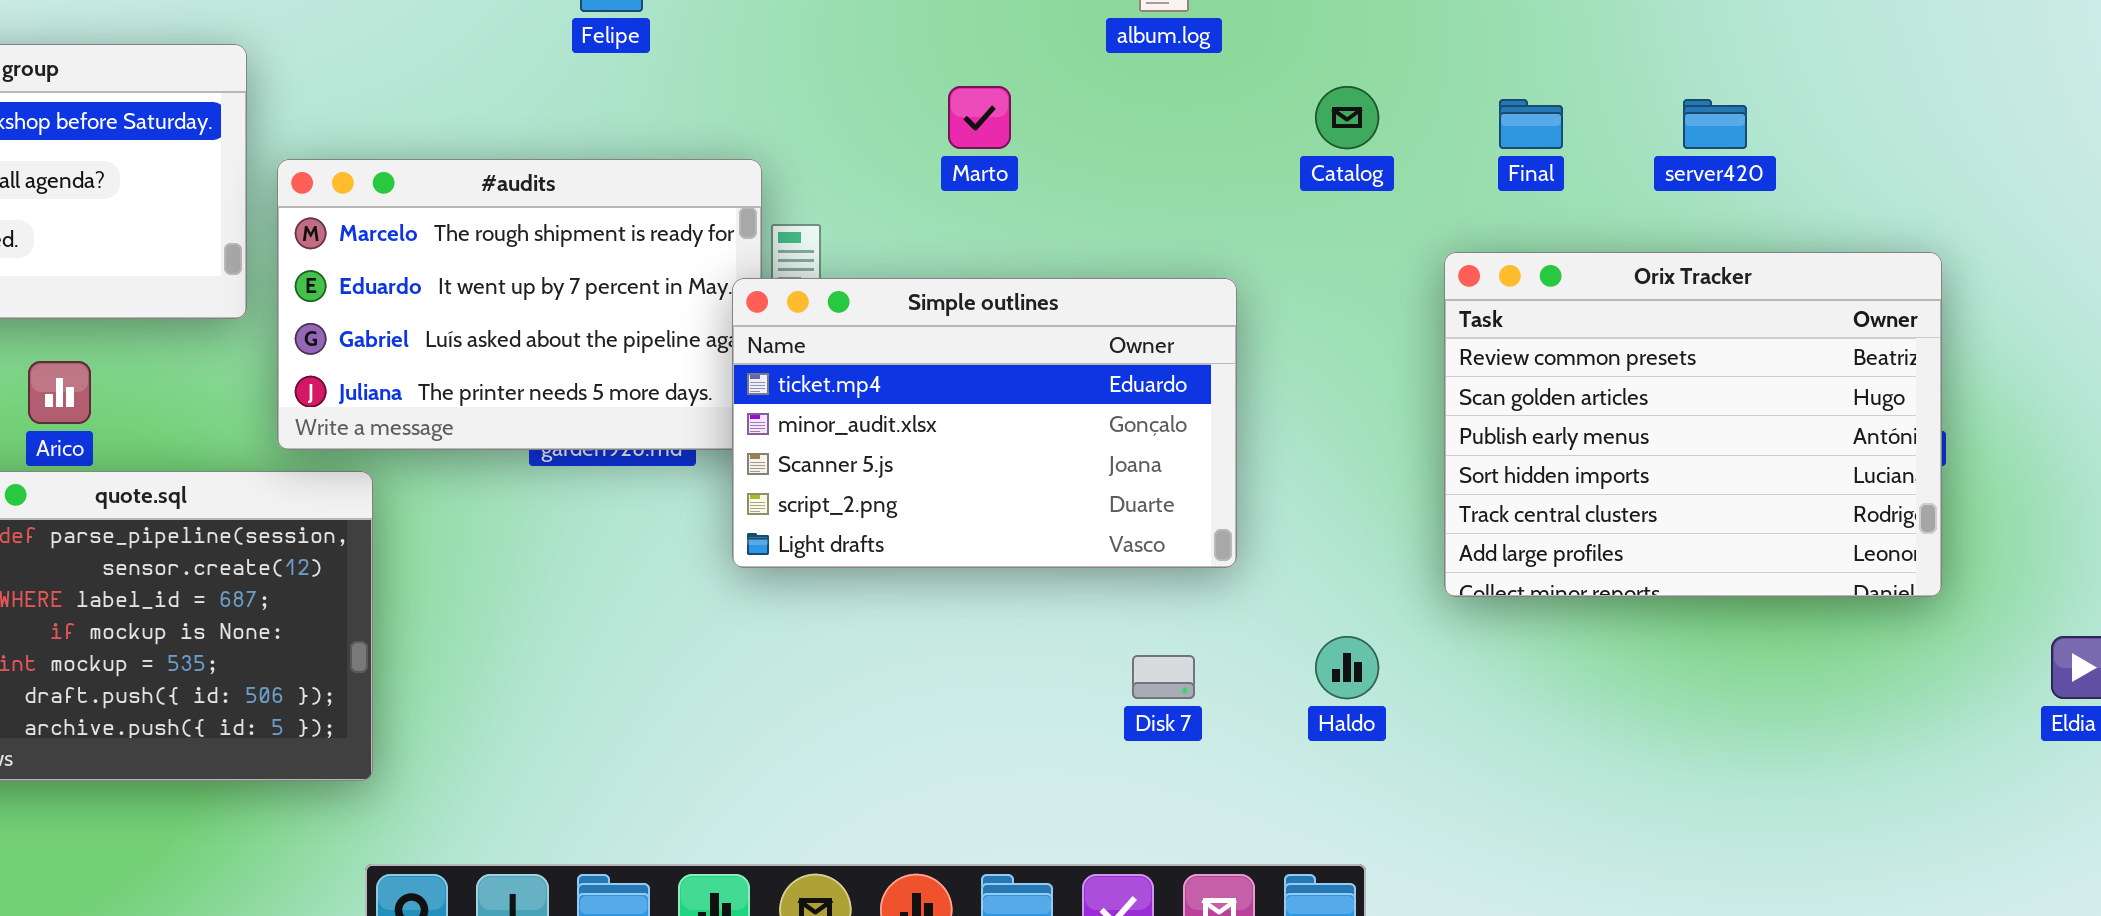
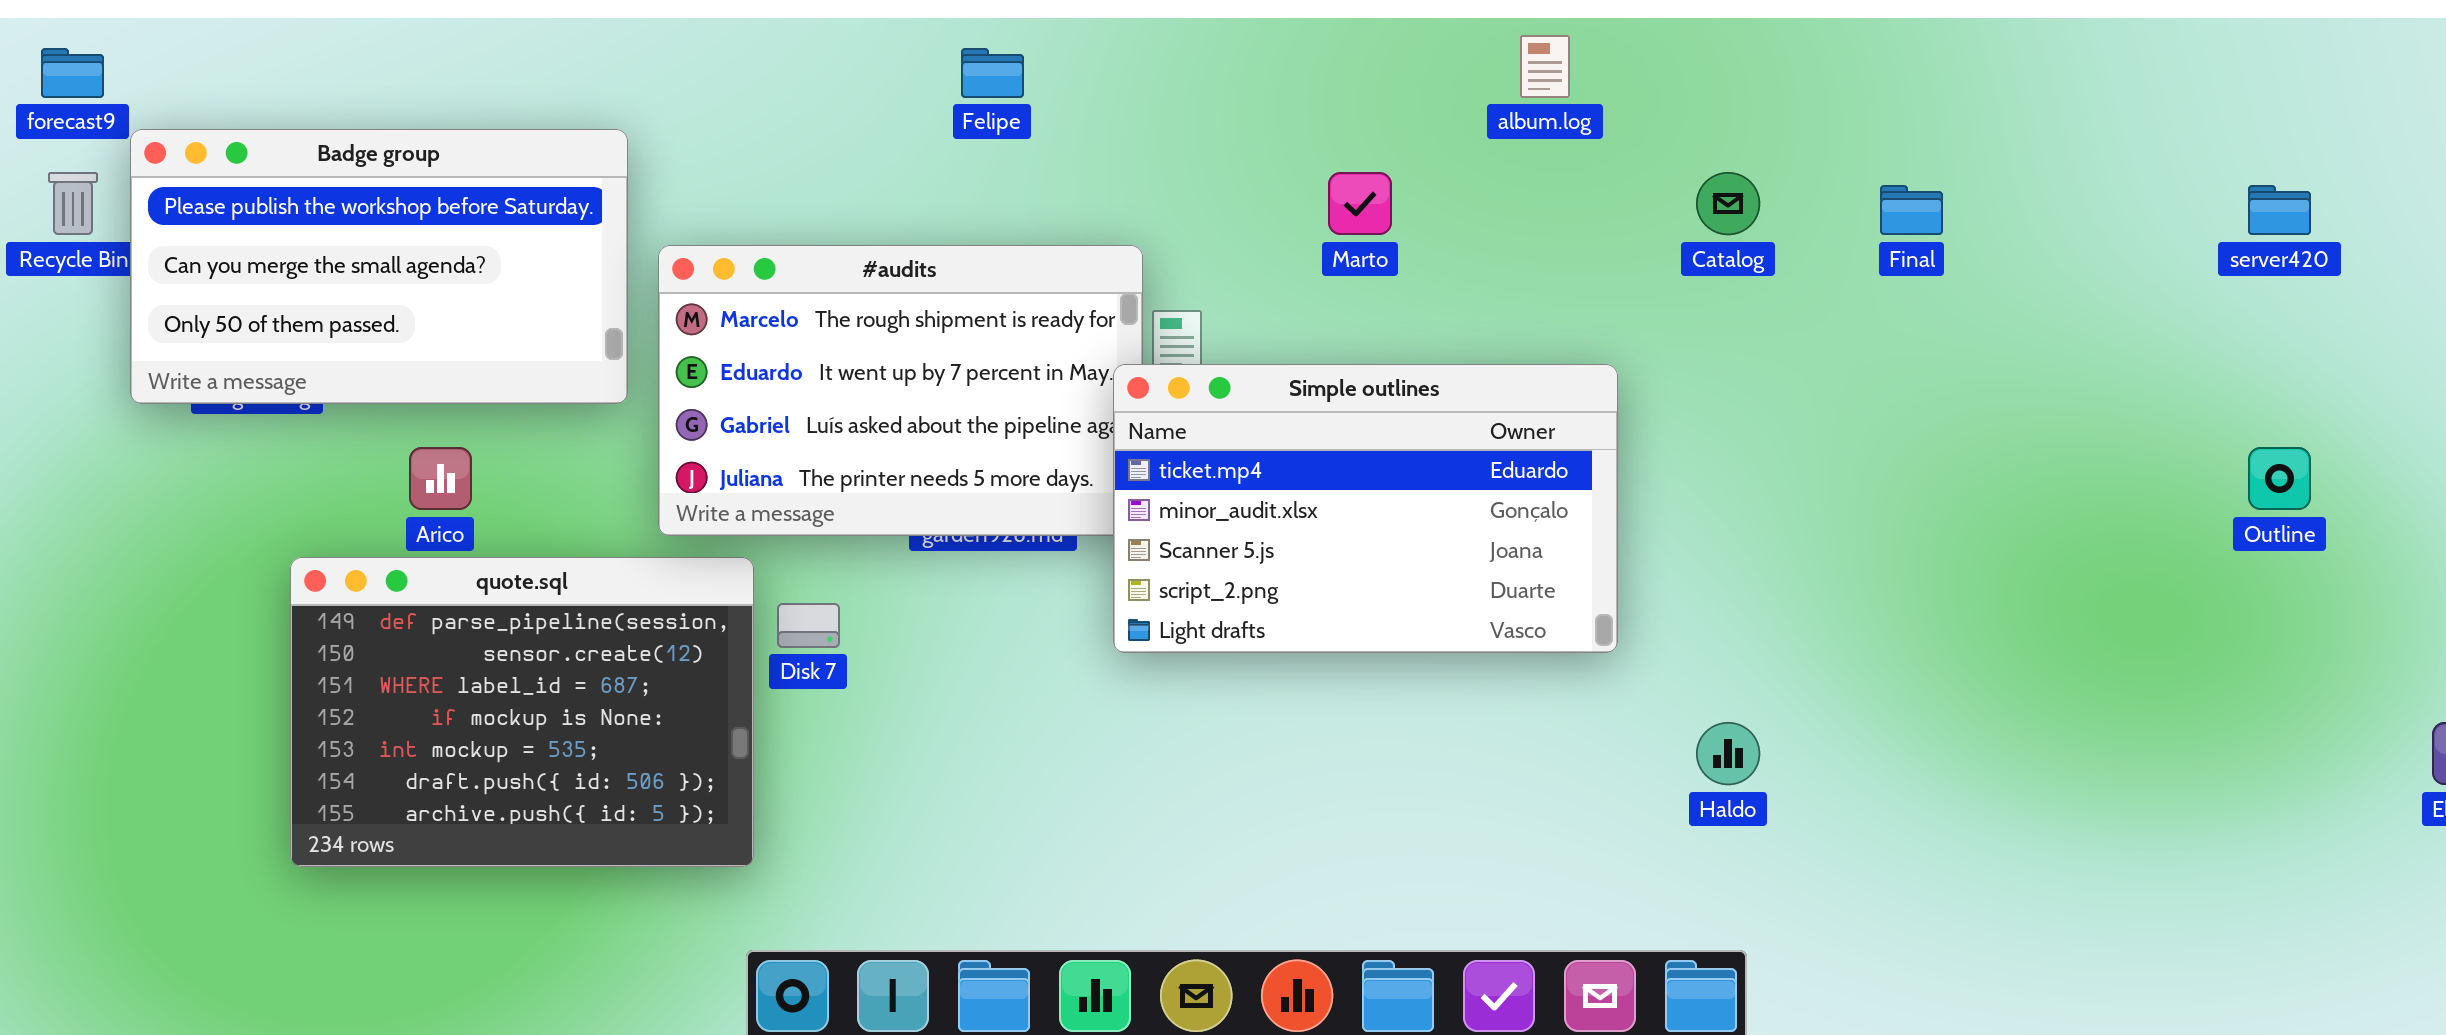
server420: [1683,99,1747,149] -> [2248,185,2311,235], moved
Orix Tracker: [1444,252,1942,597] -> none, closed
Disk 7: [1132,655,1195,699] -> [777,603,840,648], moved

